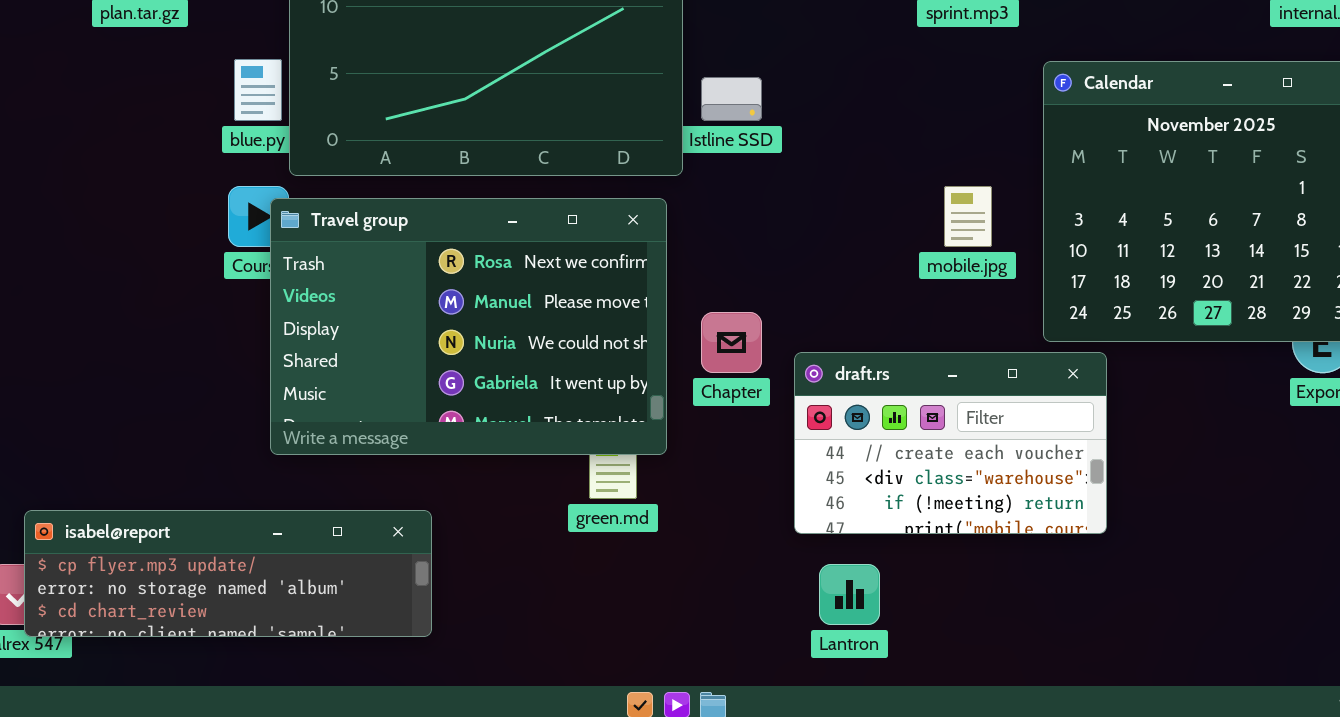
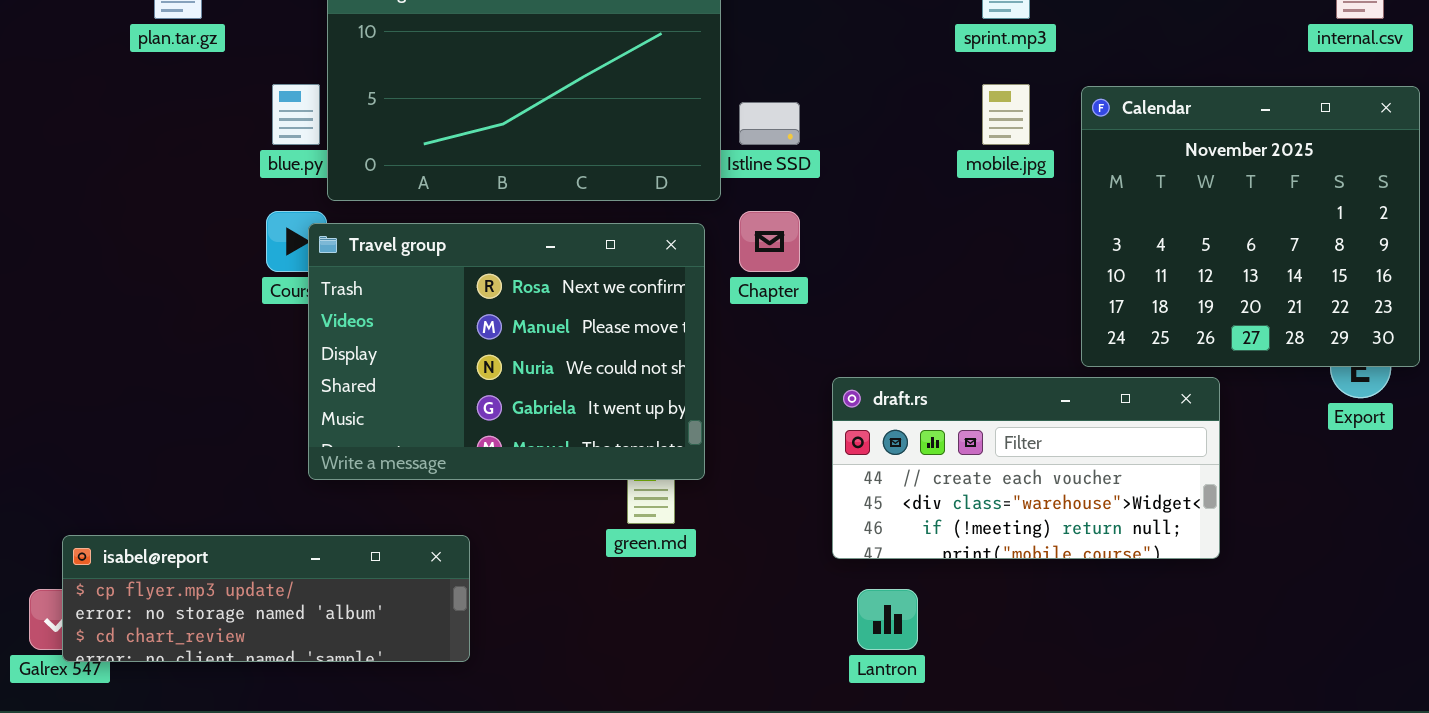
mobile.jpg: [944,186,992,247] -> [982,84,1030,145], moved
Chapter: [701,312,762,373] -> [739,211,800,272], moved
draft.rs: [794,352,1107,534] -> [832,377,1220,559], resized

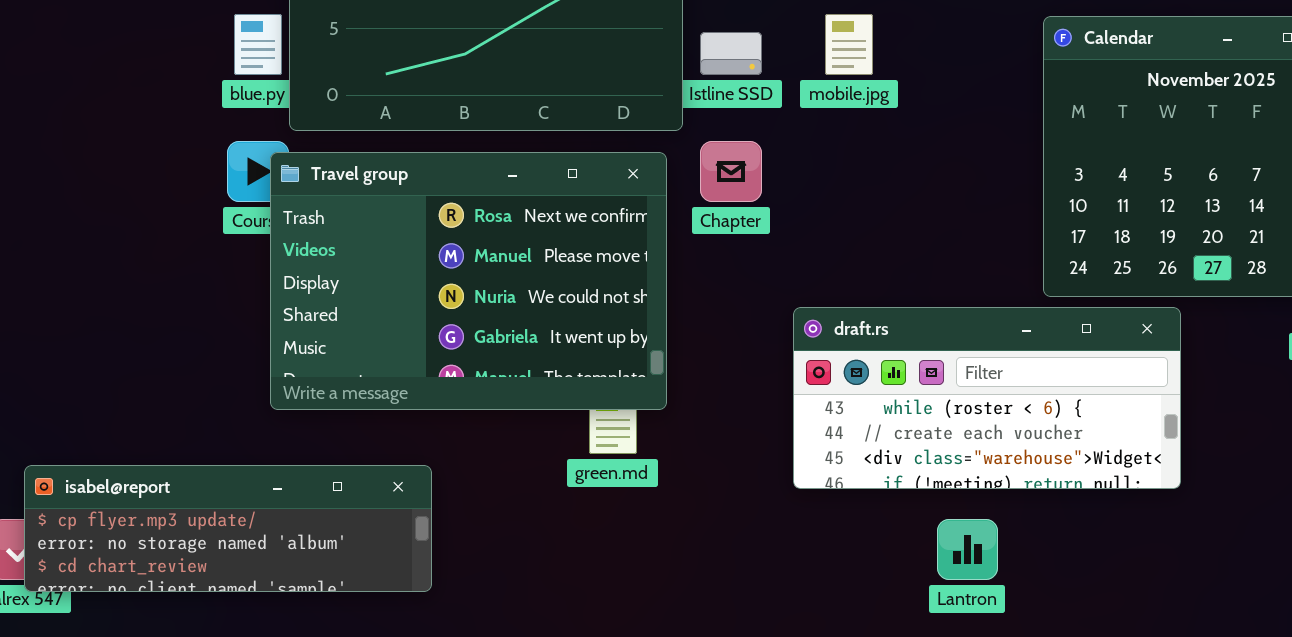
mobile.jpg: [982,84,1030,145] -> [825,14,873,75], moved
draft.rs: [832,377,1220,559] -> [793,307,1181,489], scrolled up 1 row
Lantron: [857,589,918,650] -> [937,519,998,580], moved

